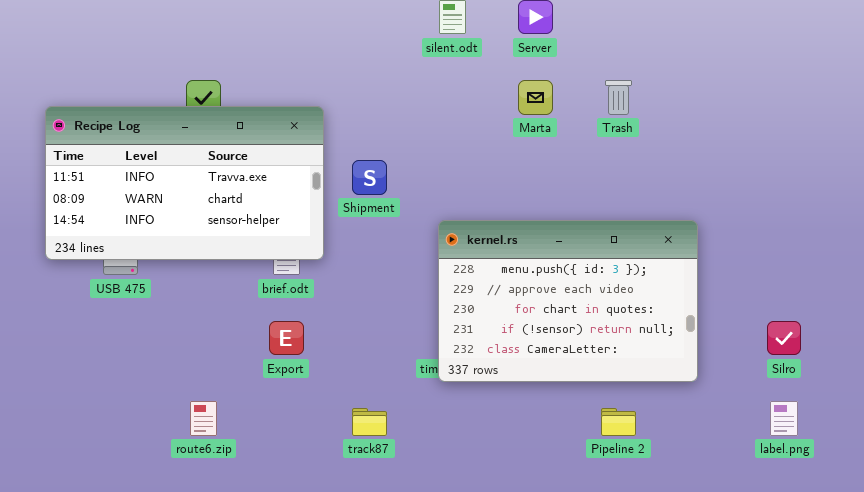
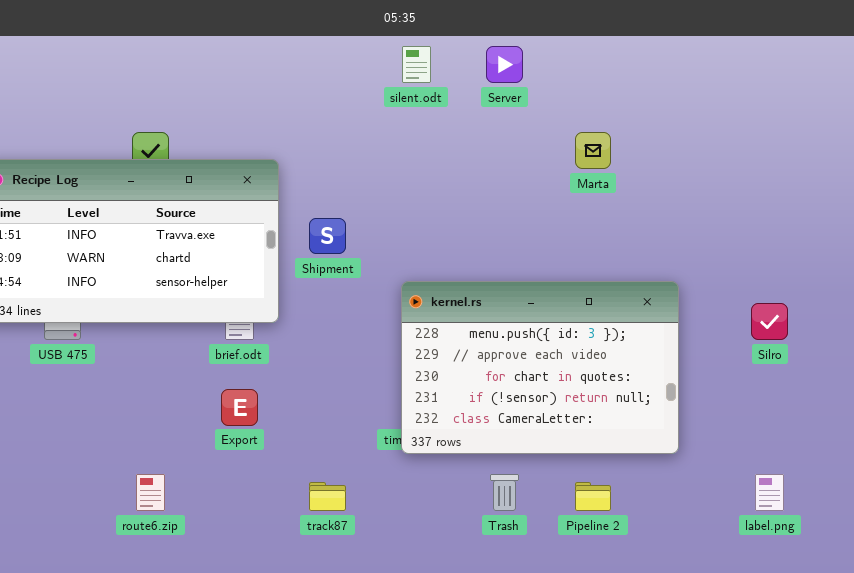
Marta: [518,80,553,115] -> [575,132,611,169], moved
Trash: [605,80,632,115] -> [490,474,519,511], moved
Silro: [767,321,801,355] -> [751,303,788,340], moved

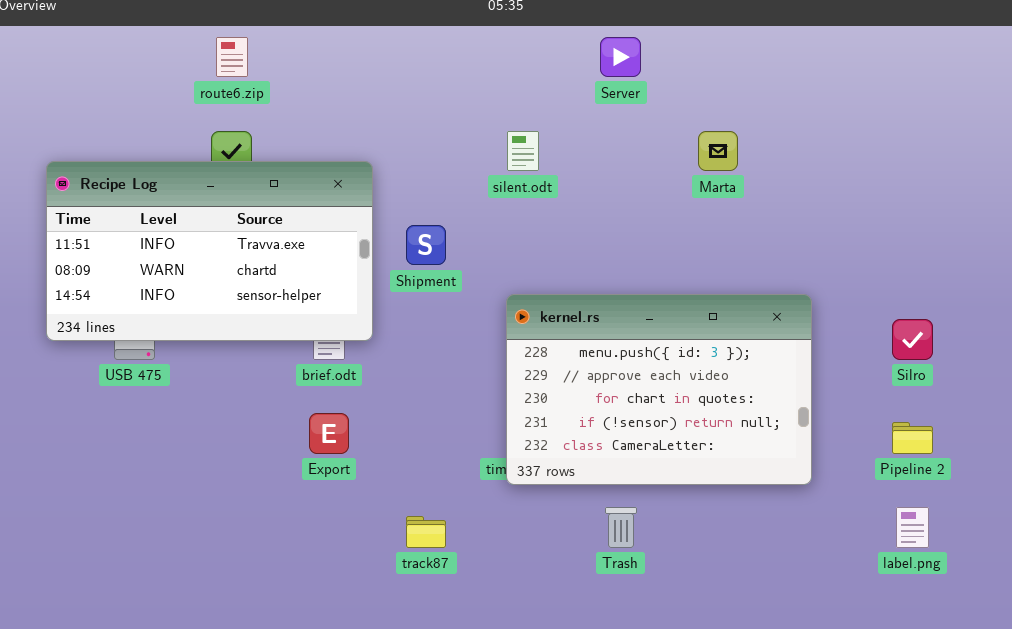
silent.odt: [402,46,431,83] -> [507,131,539,171], moved
route6.zip: [136,474,165,511] -> [216,37,248,77], moved
Pipeline 2: [575,482,611,511] -> [892,422,933,454], moved

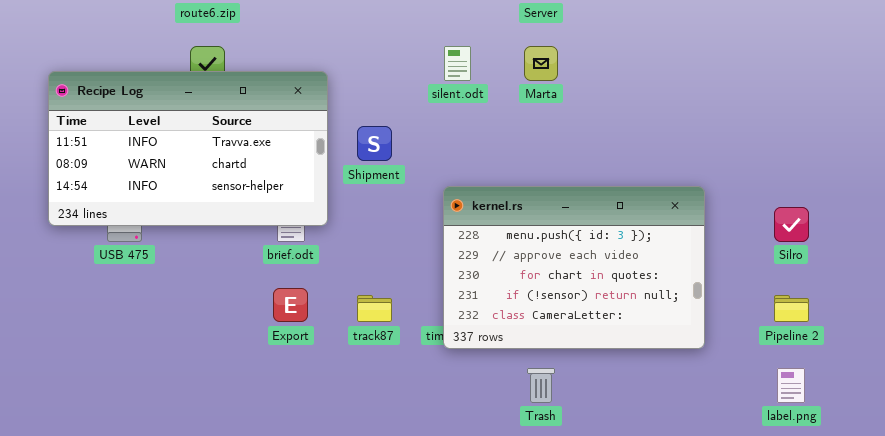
Marta: [698,131,738,171] -> [524,46,558,81], moved
track87: [406,516,446,548] -> [357,295,392,322], moved

